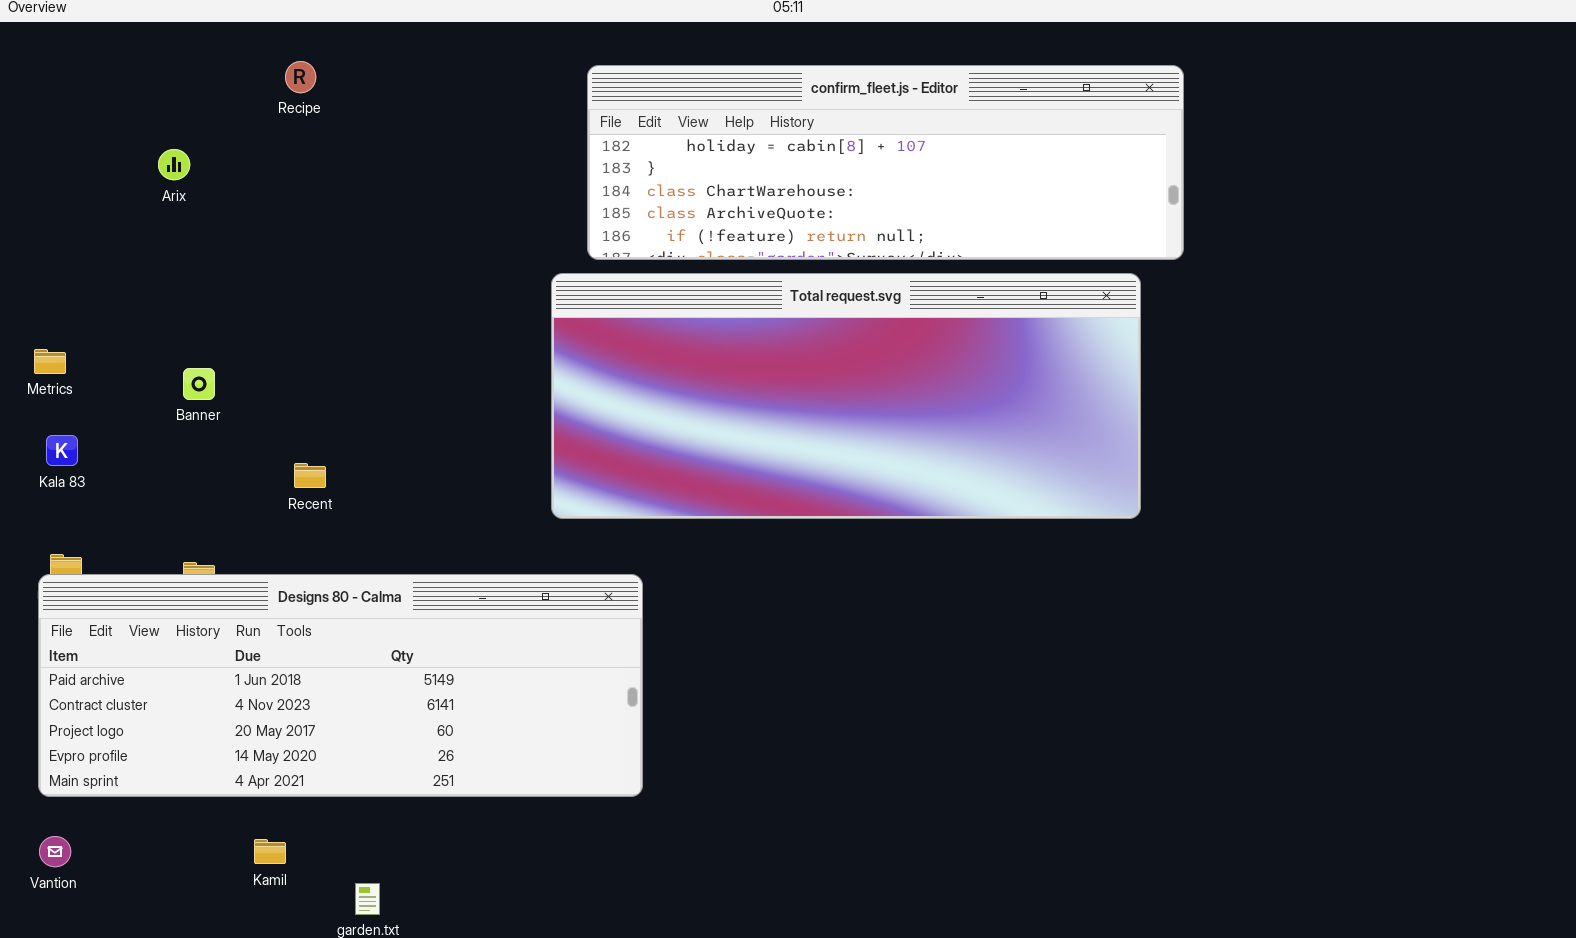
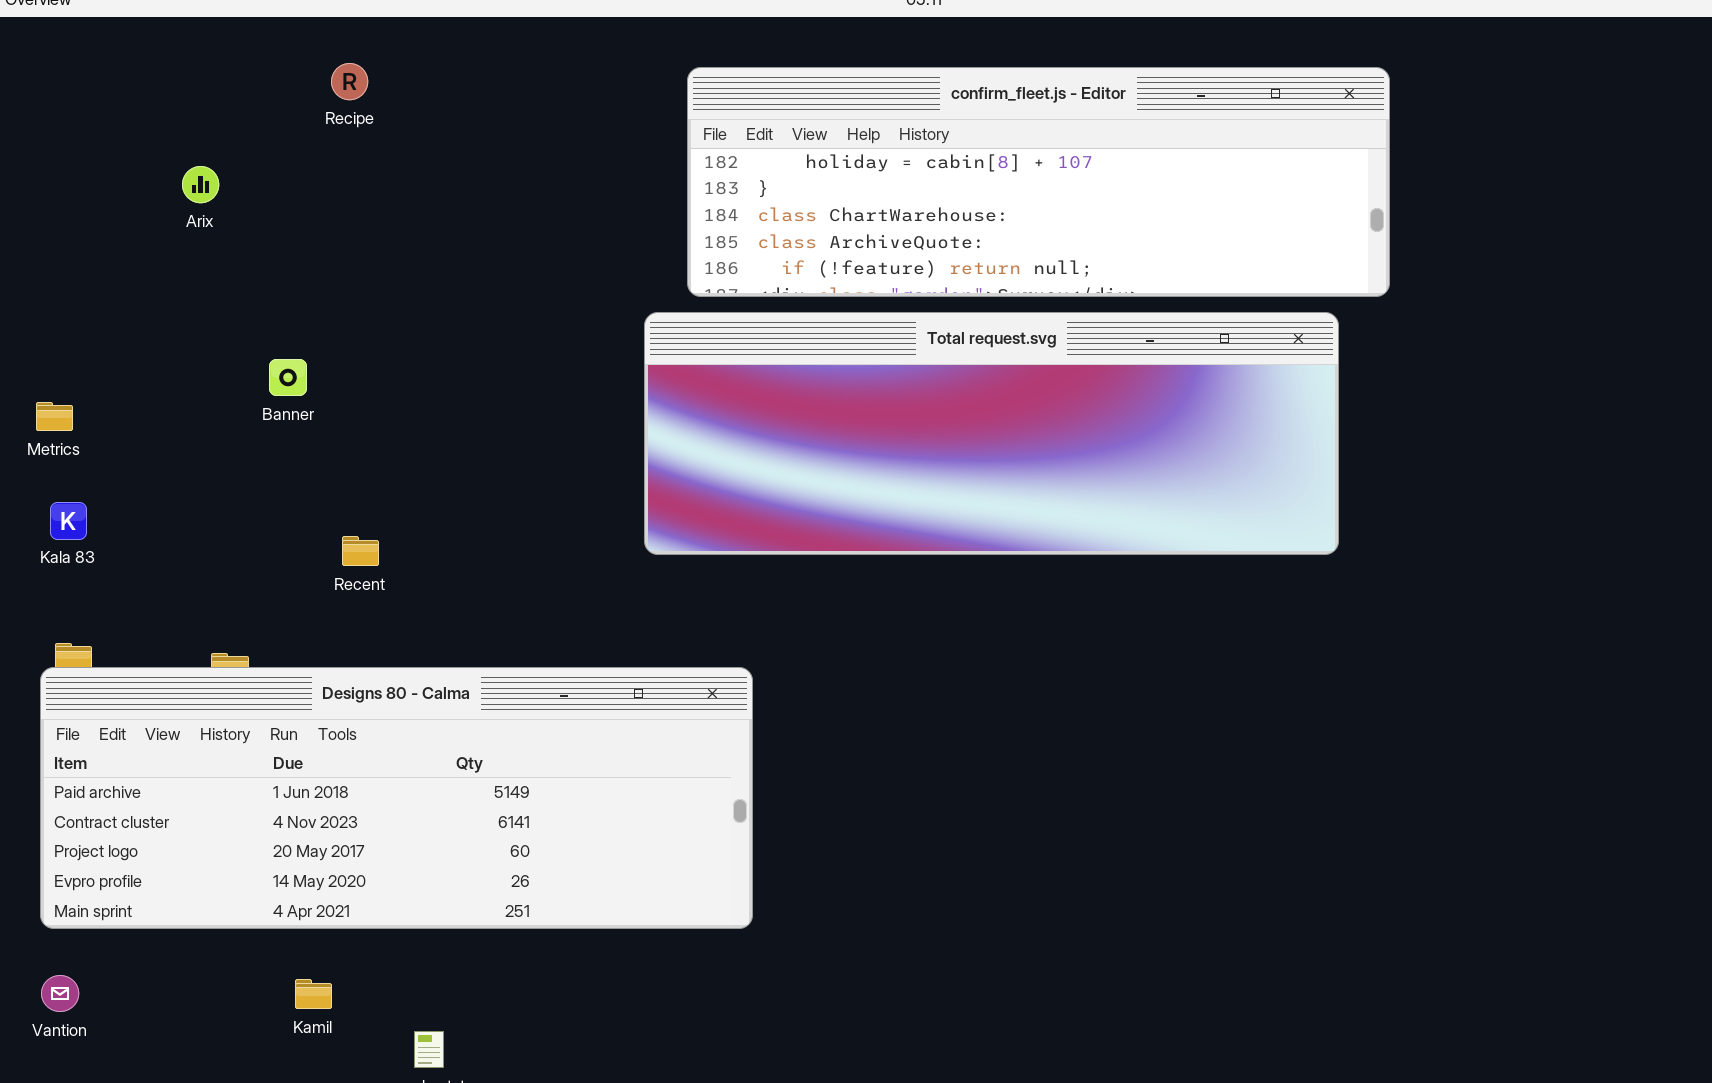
Total request.svg: [551,273,1141,519] -> [644,312,1339,555], resized
Banner: [183,368,215,400] -> [269,359,307,396], moved

